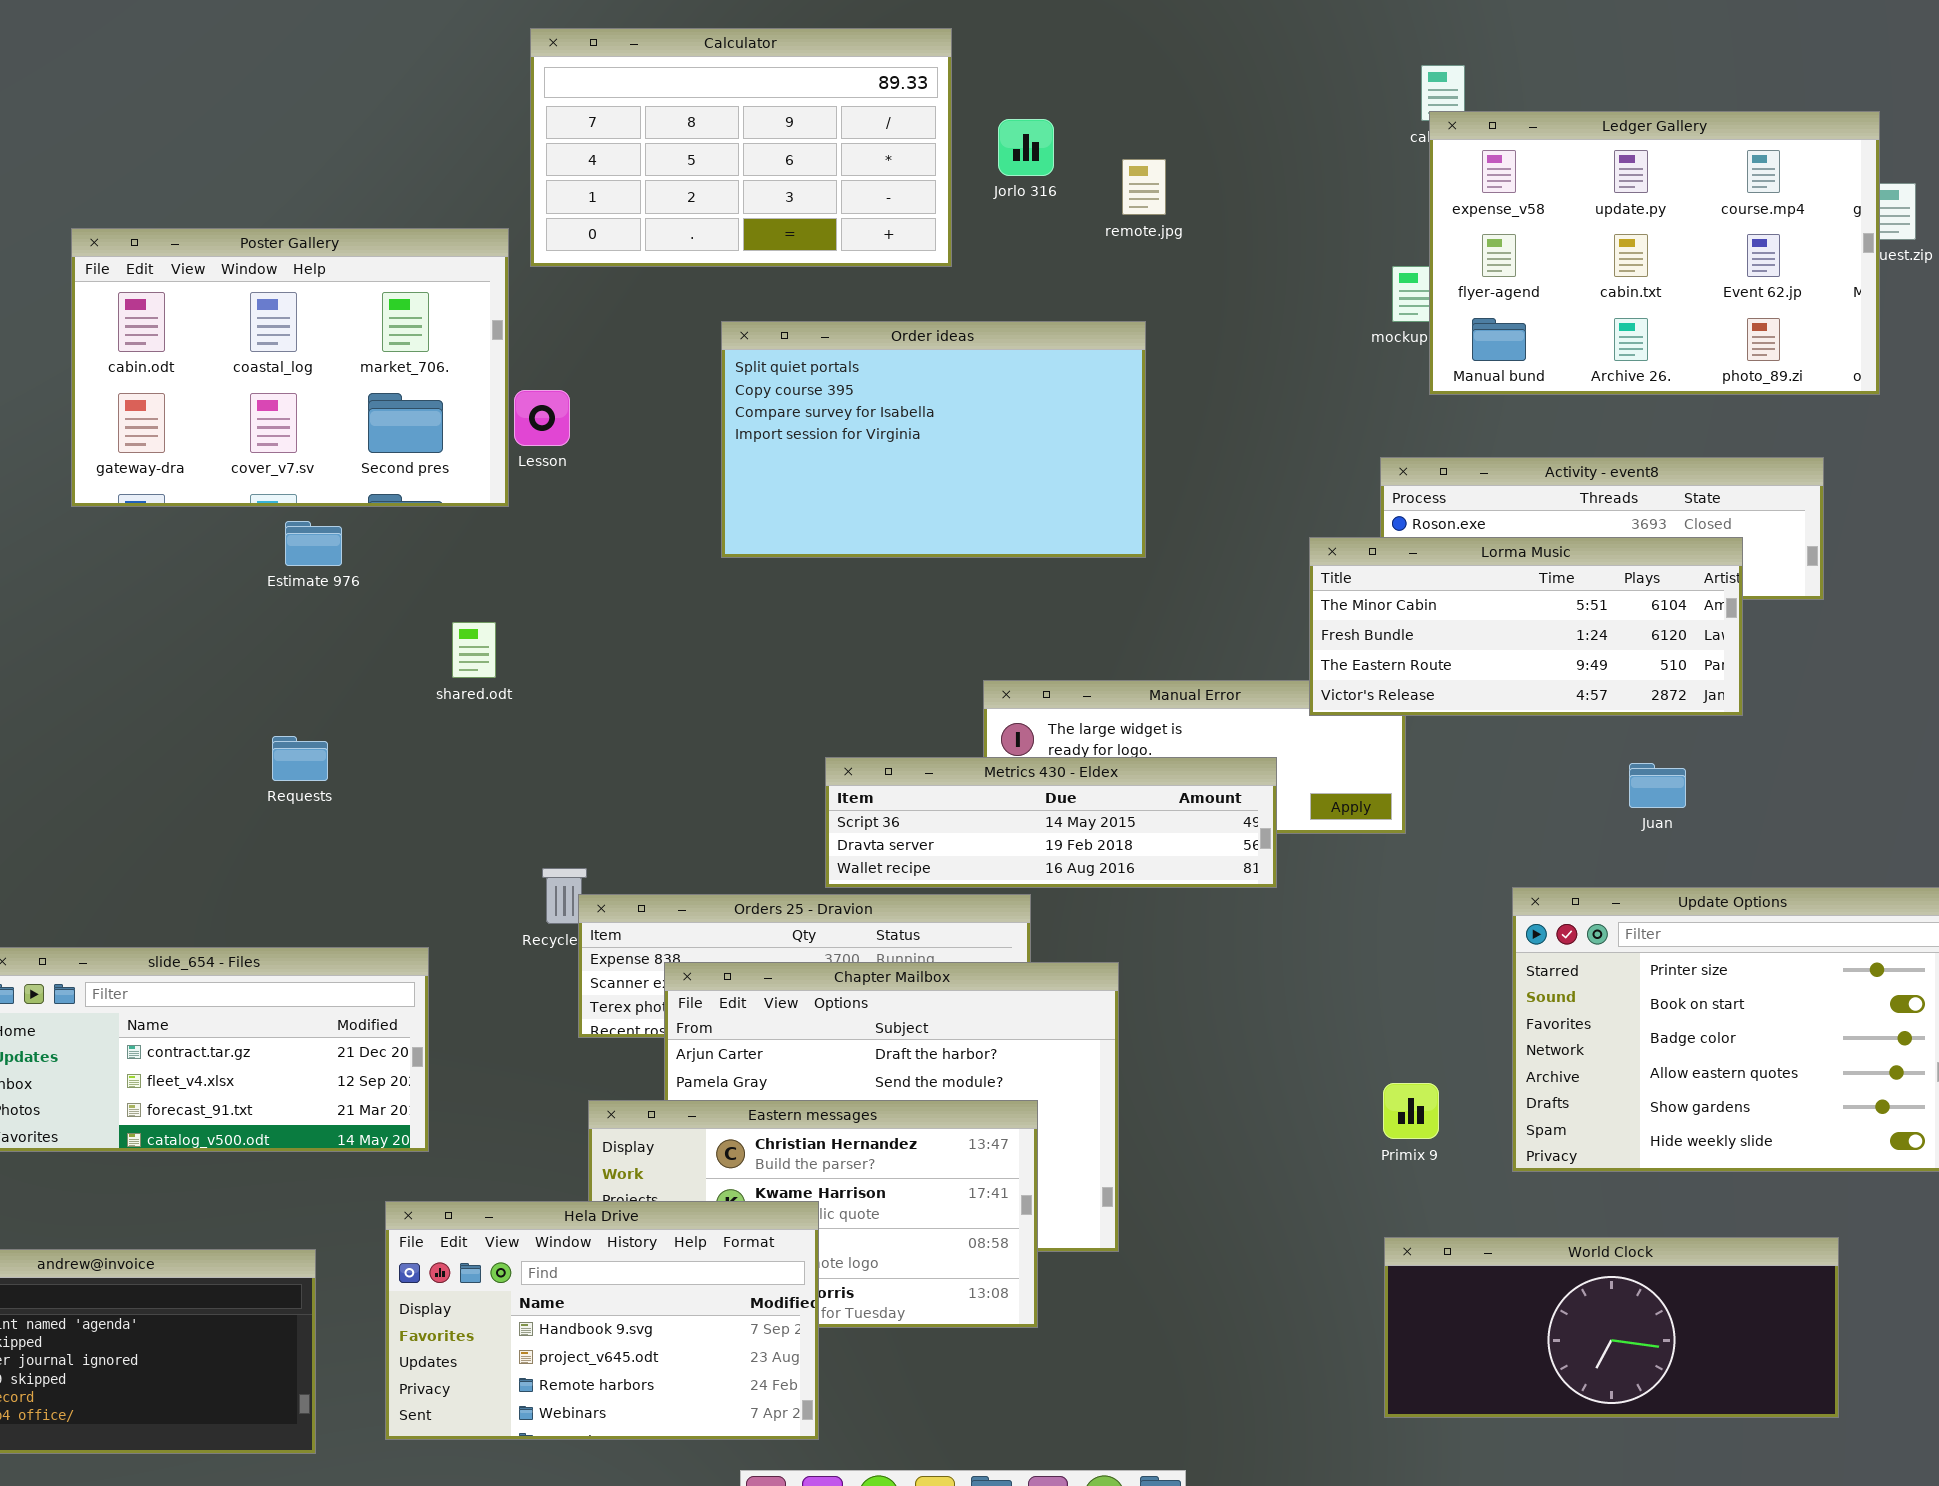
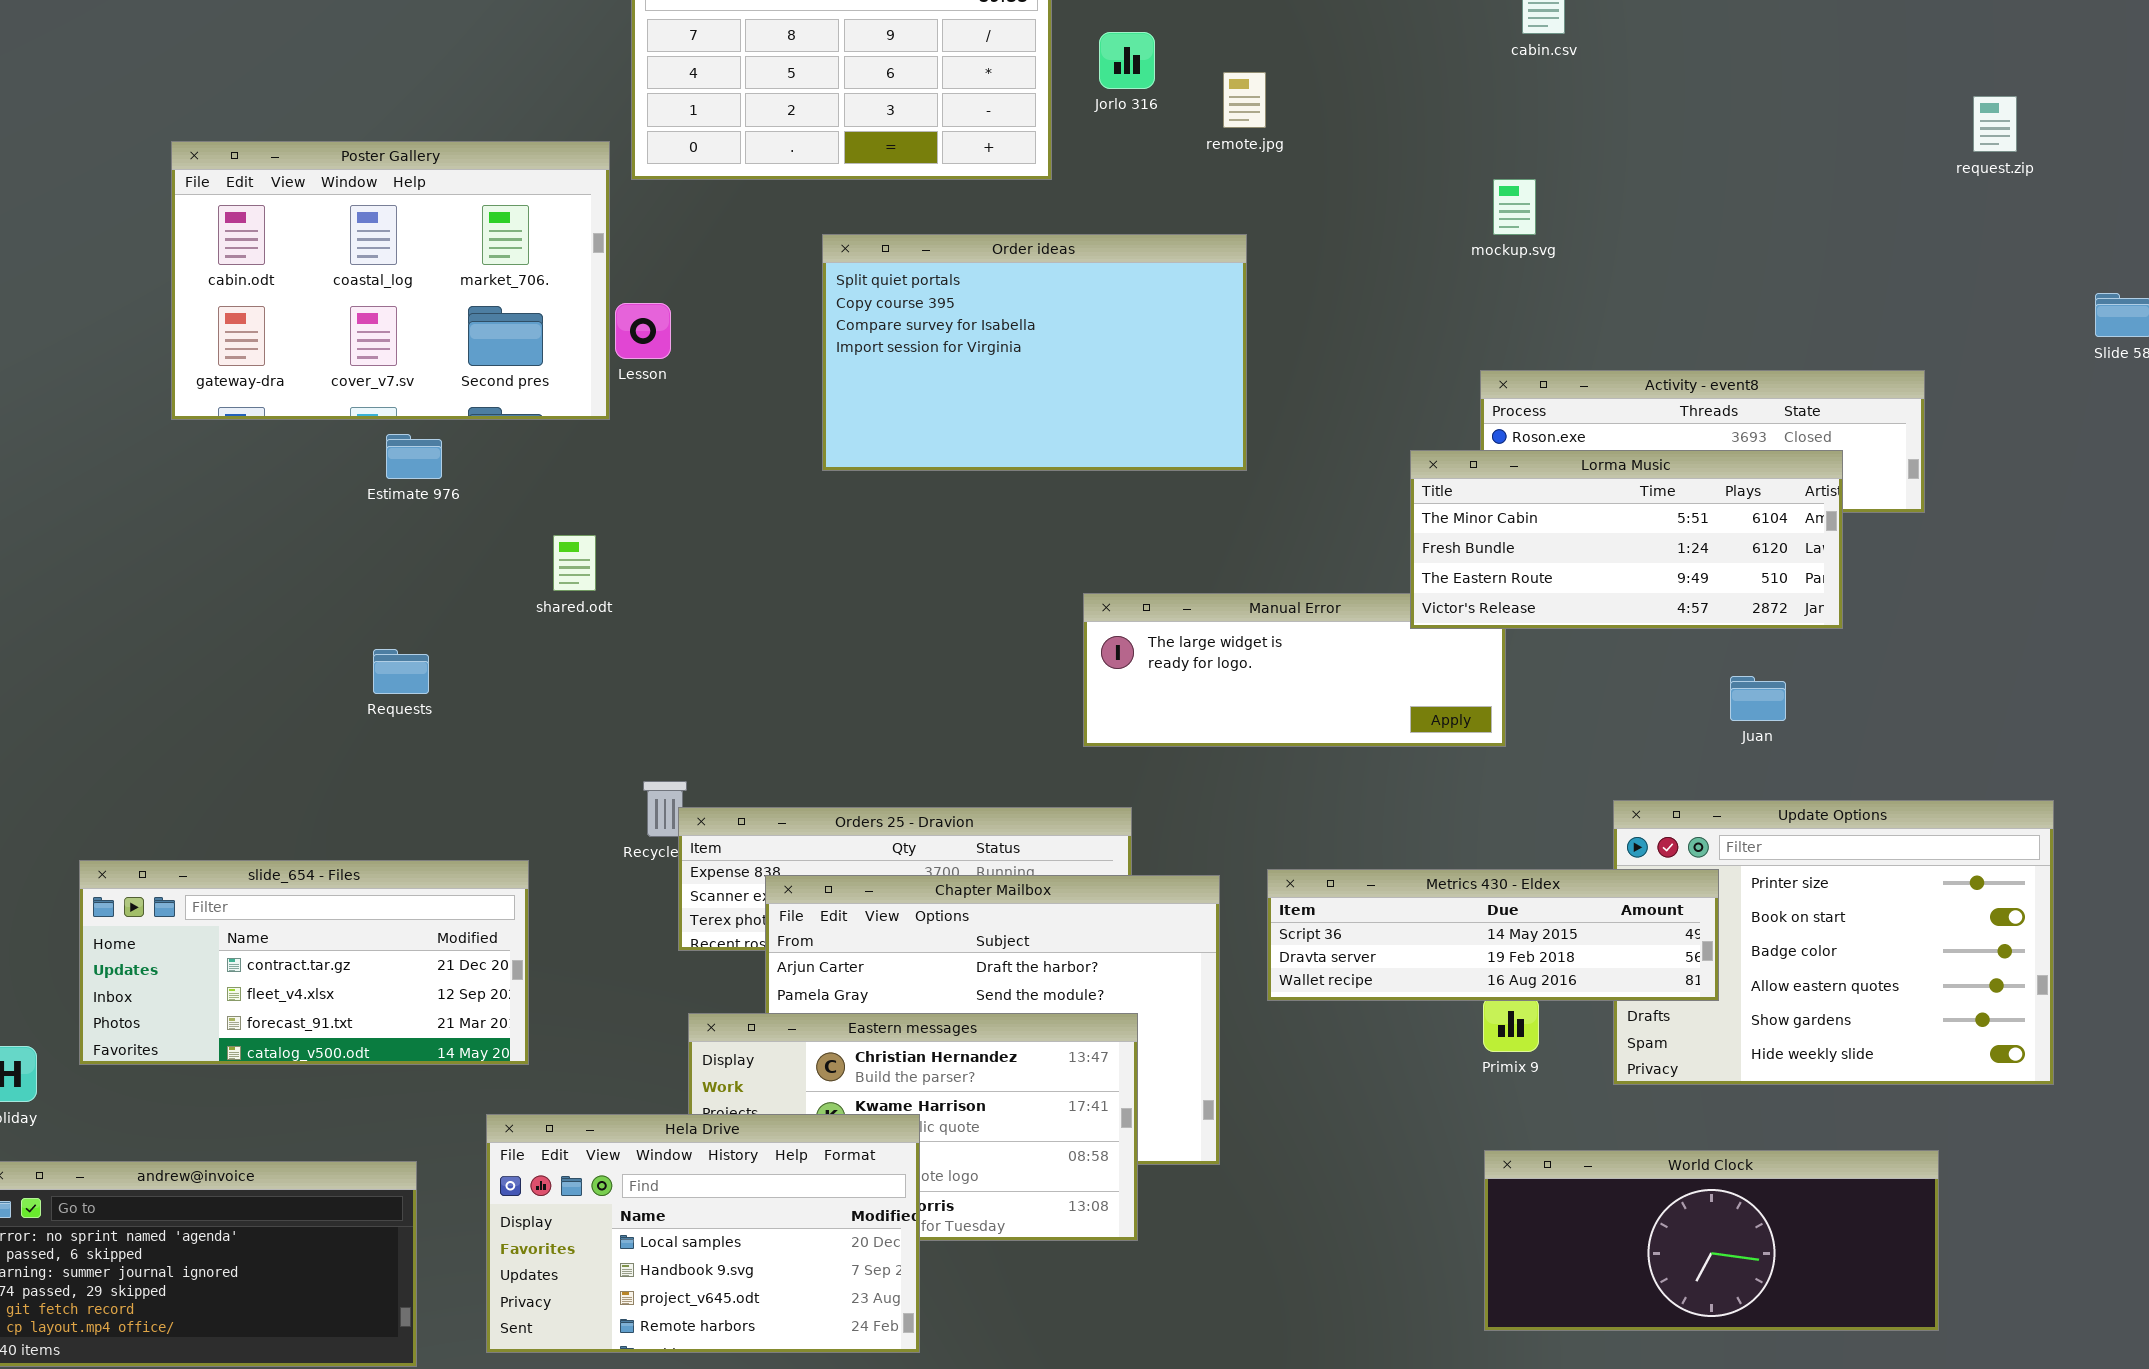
Ledger Gallery: [1429,111,1880,395] -> none, closed
Metrics 430 - Eldex: [825,757,1277,888] -> [1267,869,1719,1001], moved
Hela Drive: [385,1201,819,1440] -> [486,1114,920,1353], scrolled up 1 row

